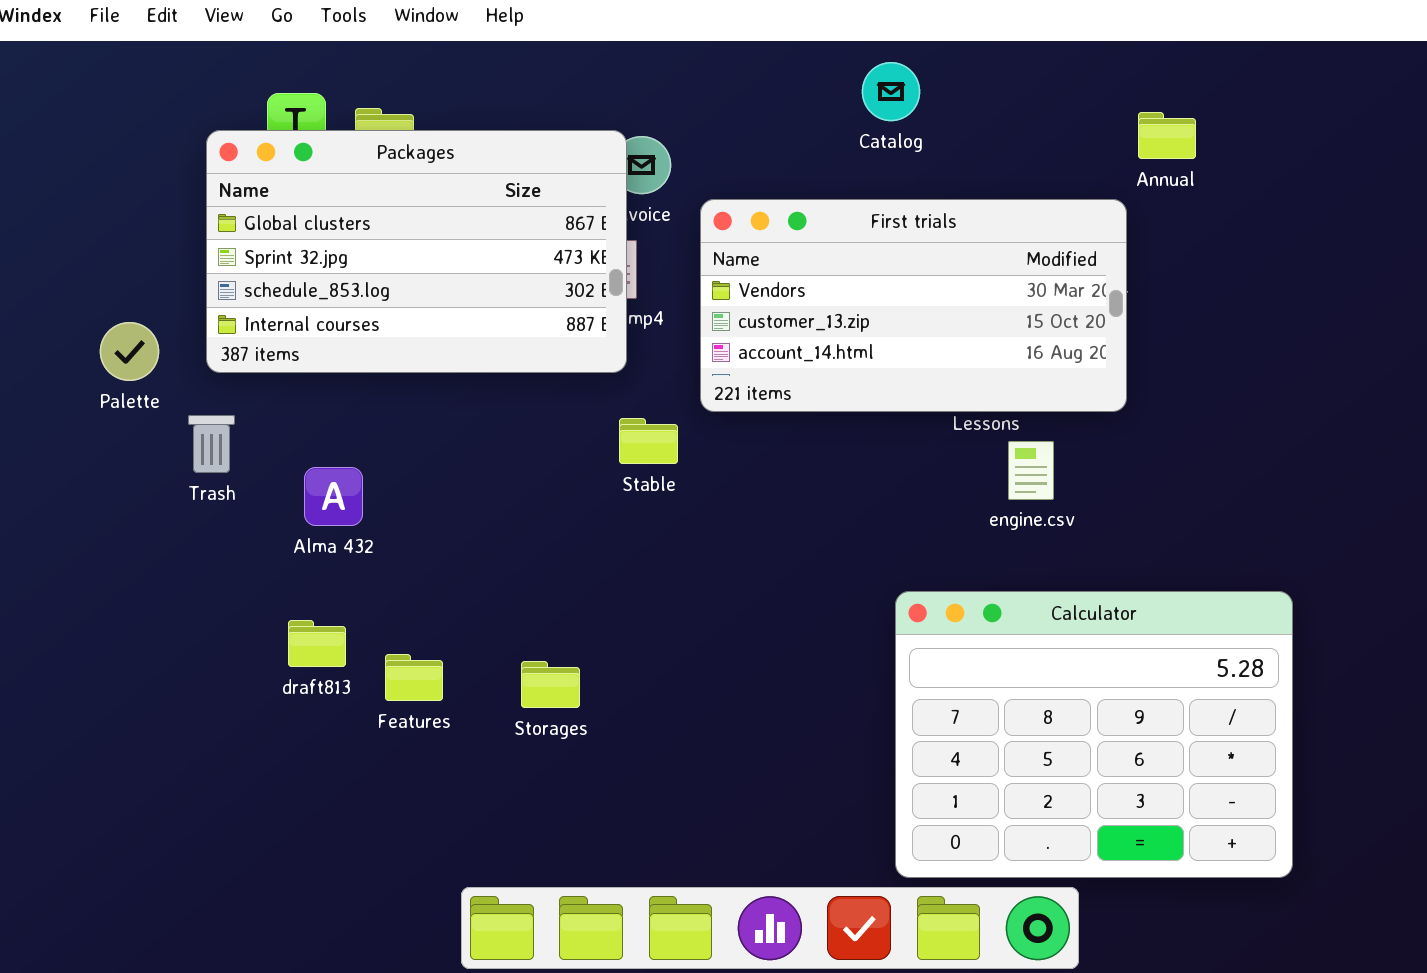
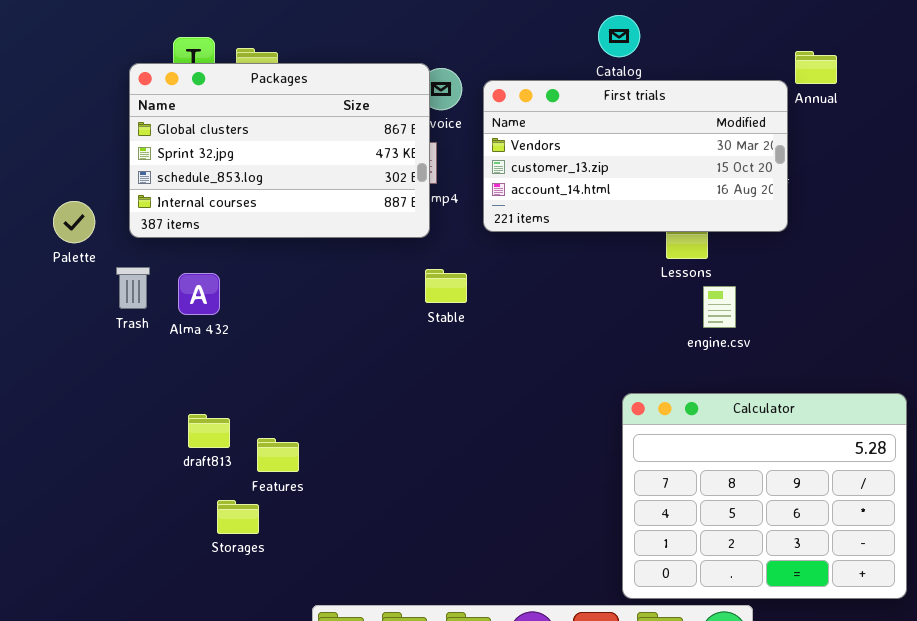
First trials: [700,199,1127,412] -> [483,80,788,232], moved
Alma 432: [304,467,363,526] -> [178,273,220,315], moved
Storages: [521,661,580,708] -> [217,500,259,534], moved

